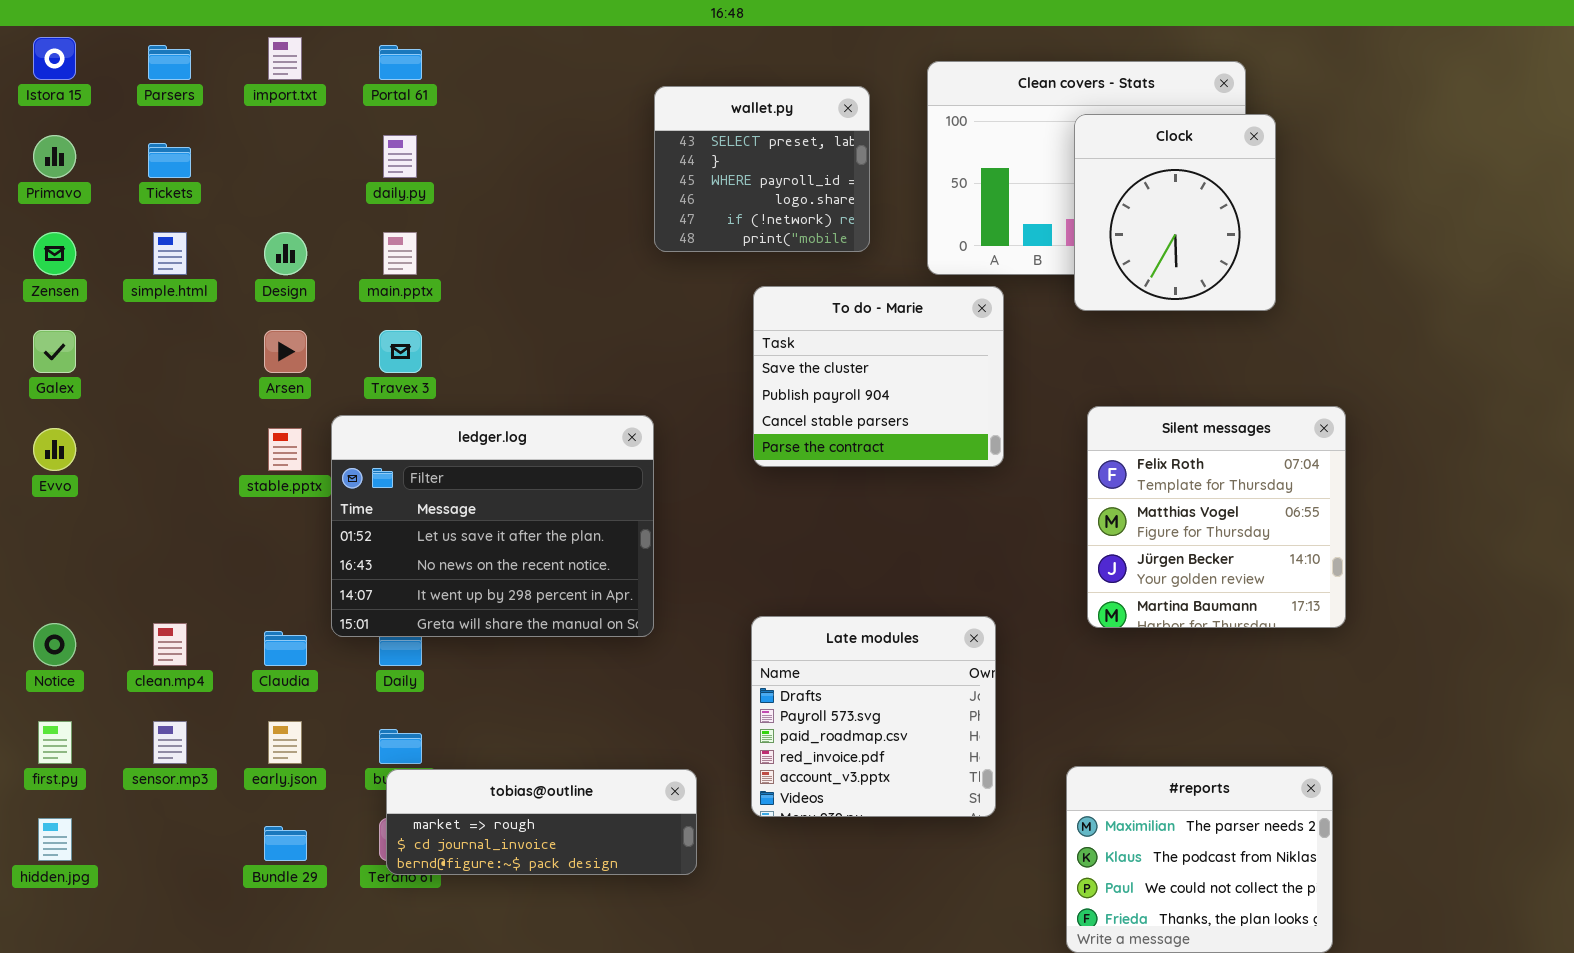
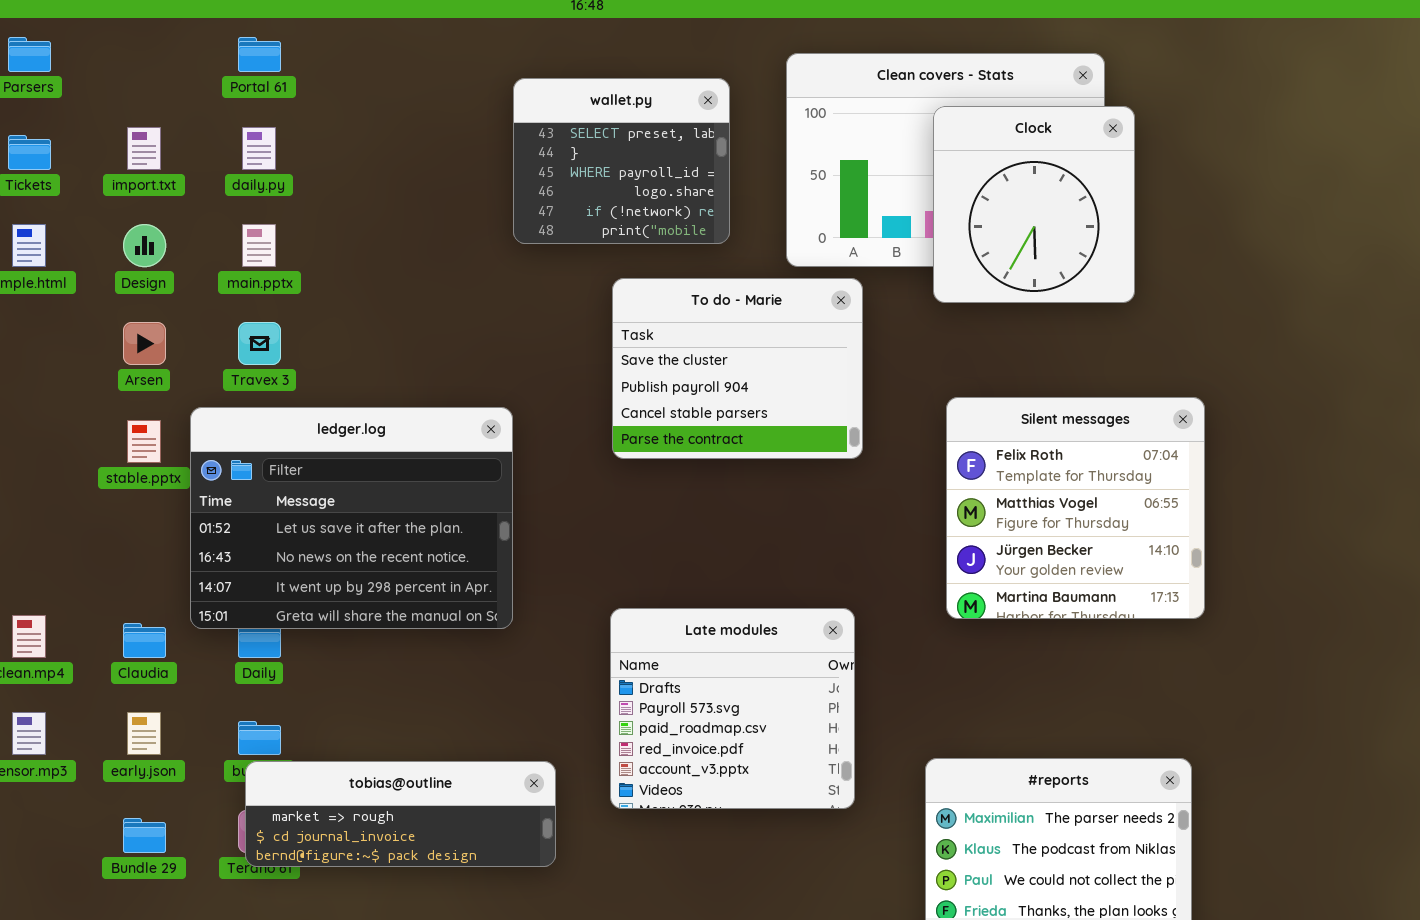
import.txt: [268,37,302,80] -> [127,127,161,170], moved

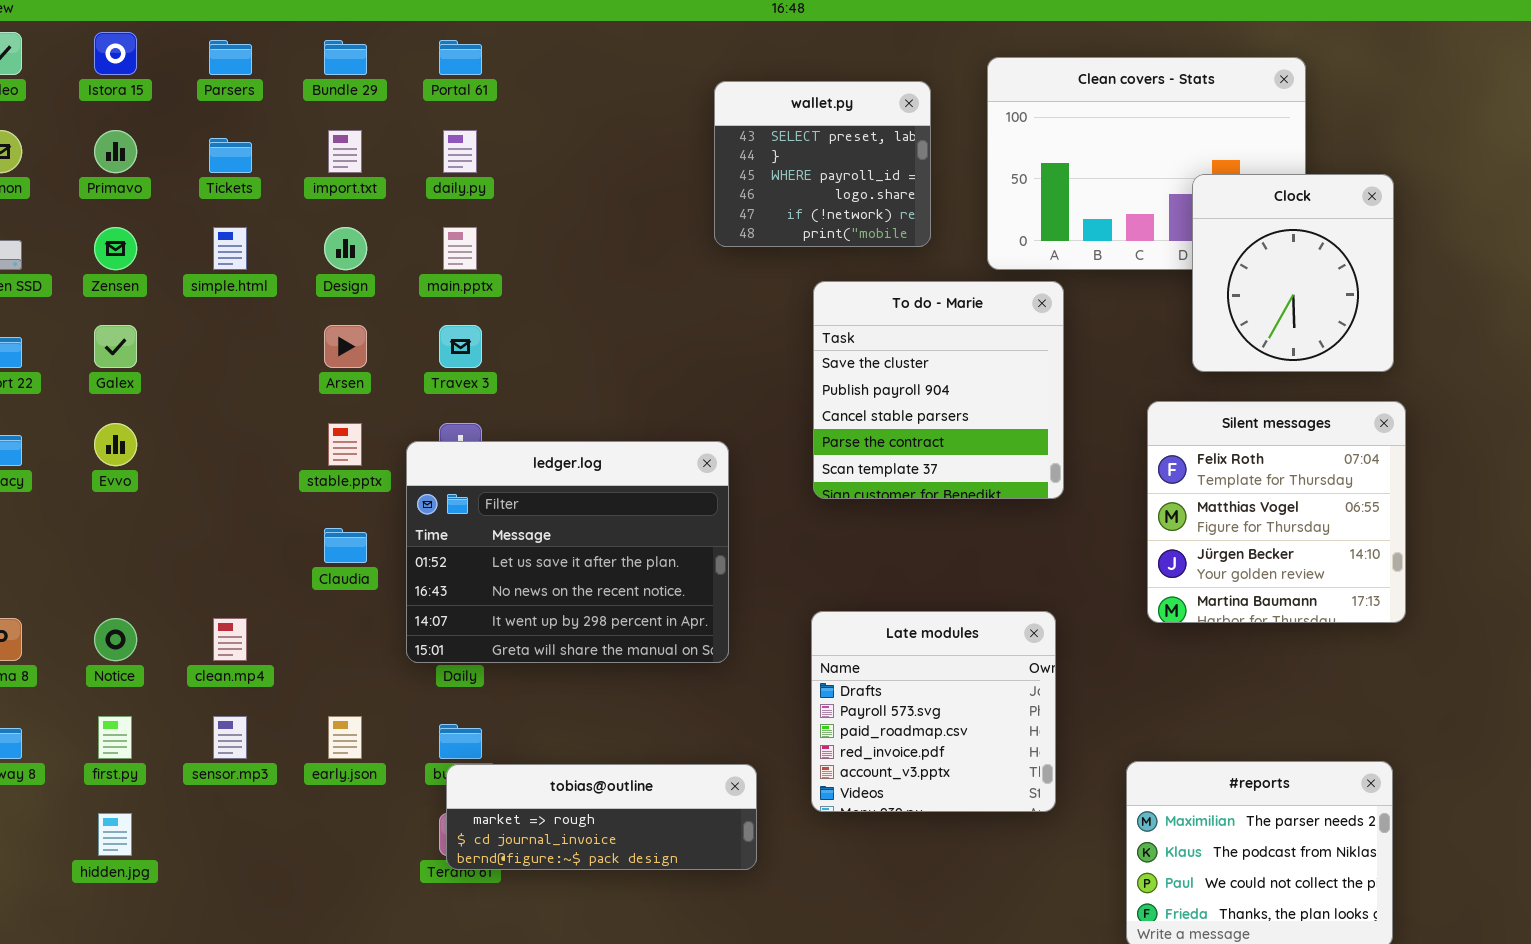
Clock: [933,106,1135,303] -> [1192,174,1394,372], moved
To do - Marie: [612,278,863,459] -> [813,281,1064,499], resized
ledger.log: [190,407,513,629] -> [406,441,729,663], moved
Claudia: [123,623,166,658] -> [324,528,367,563], moved
Bundle 29: [123,818,166,853] -> [324,40,367,75], moved

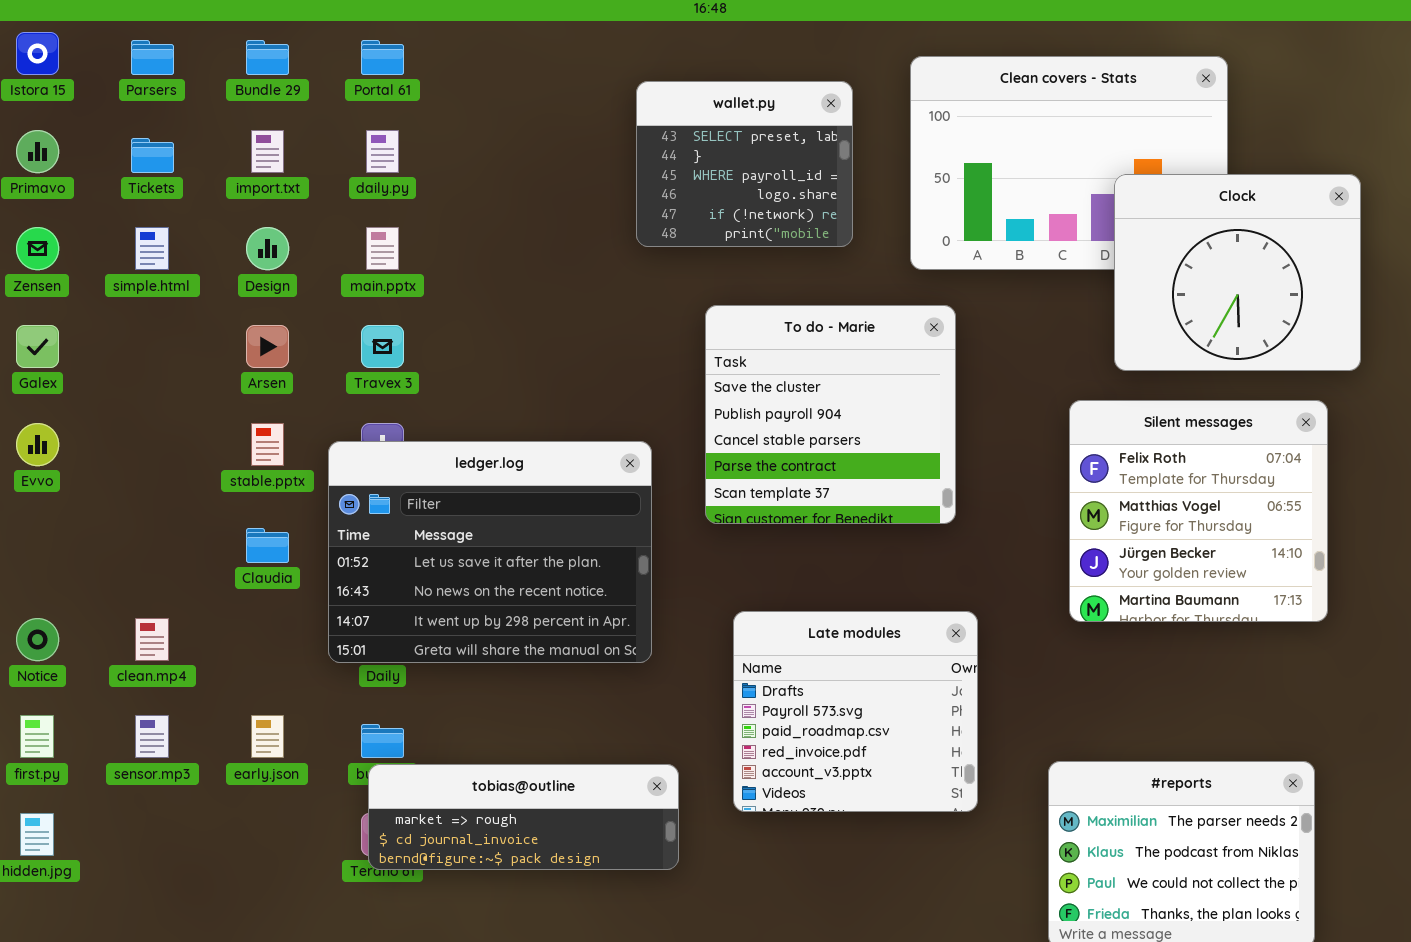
Clock: [1192,174,1394,372] -> [1114,174,1361,371], resized
To do - Marie: [813,281,1064,499] -> [705,305,956,524], moved

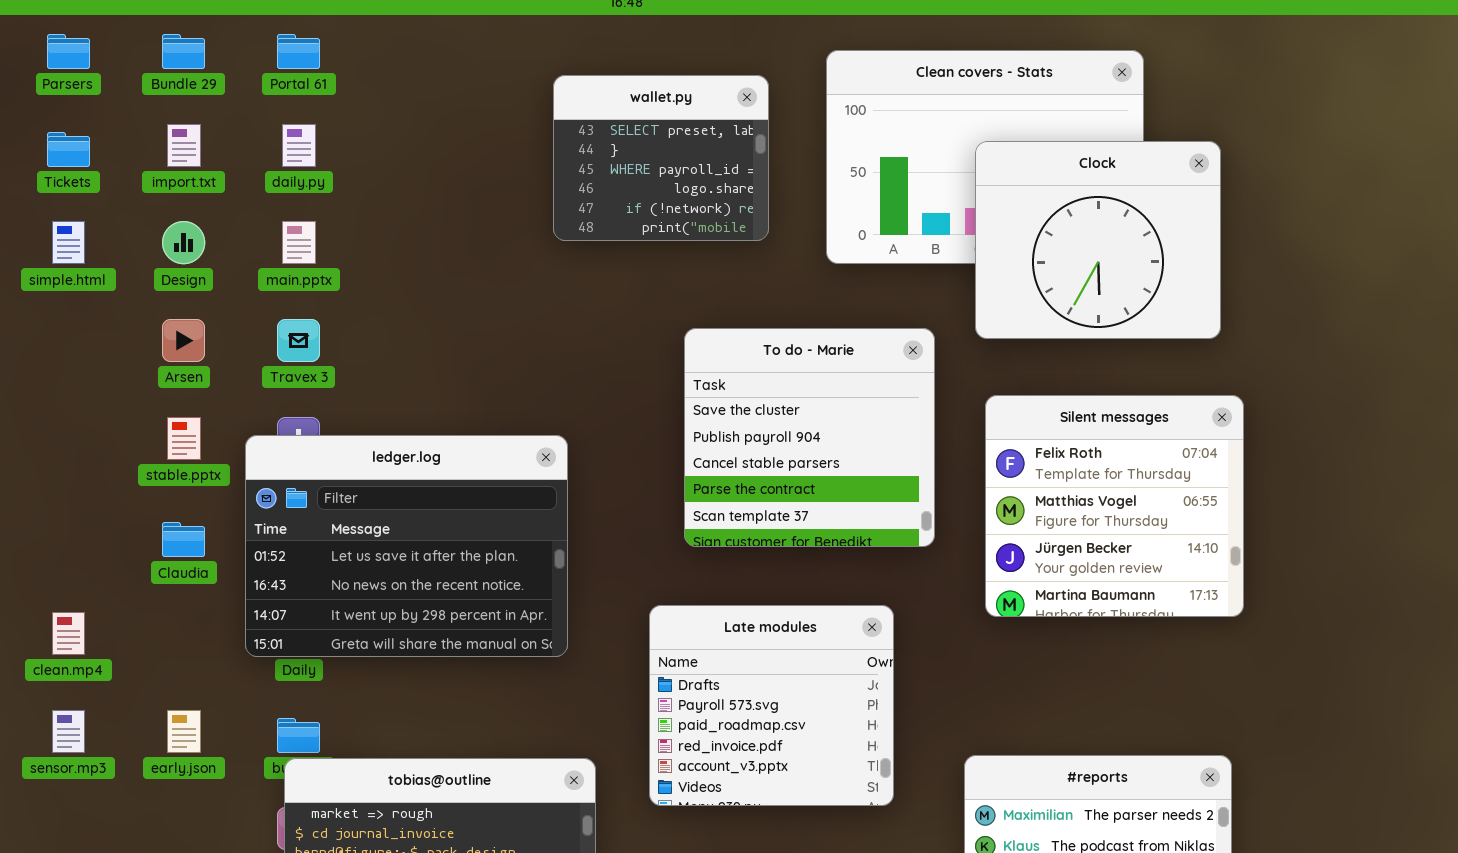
Clock: [1114,174,1361,371] -> [975,141,1221,339], moved
To do - Marie: [705,305,956,524] -> [684,328,935,547], moved

